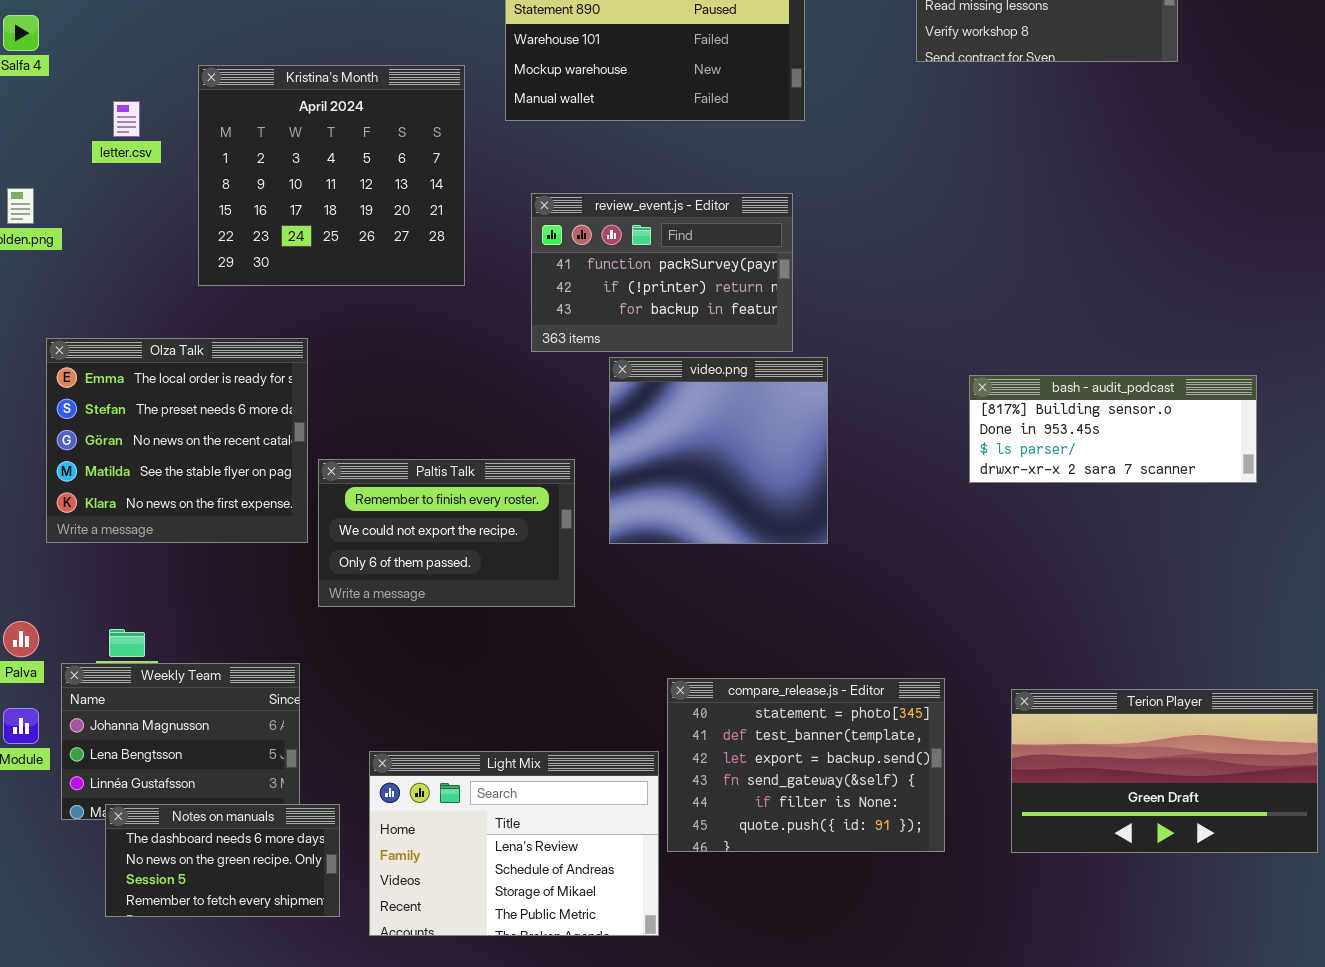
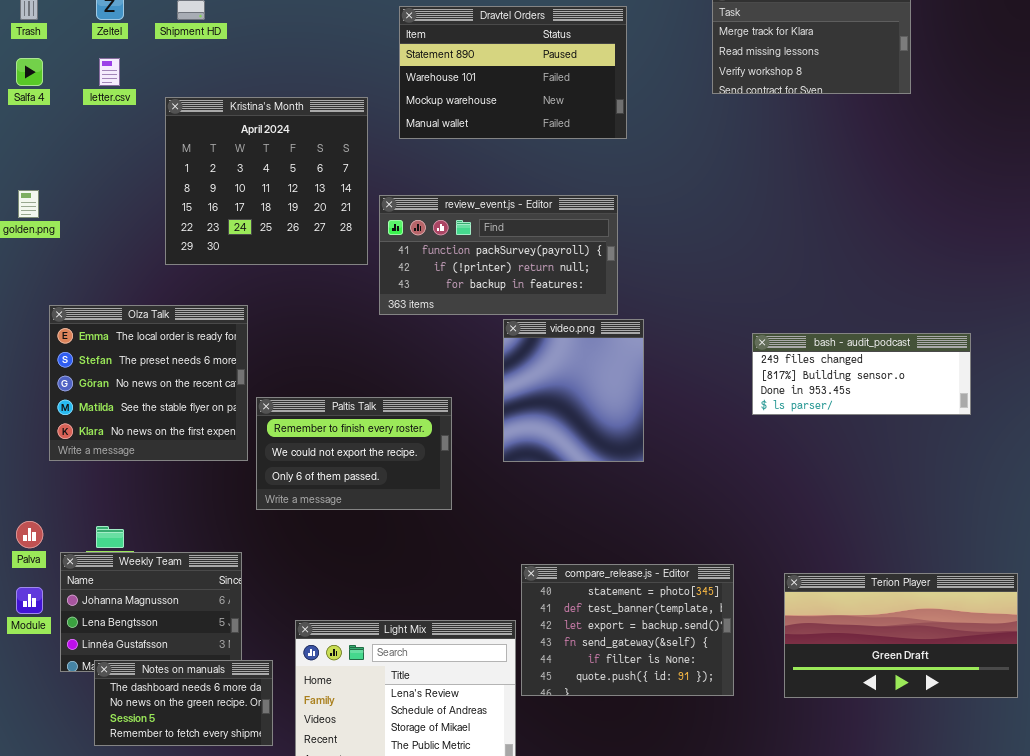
letter.csv: [113,101,140,137] -> [99,58,120,86], moved
review_event.js - Editor: [531,193,793,352] -> [379,195,618,315], resized
video.png: [609,357,828,544] -> [503,319,644,462], resized
bash - audit_podcast: [969,375,1257,483] -> [752,333,971,415], scrolled up 1 row

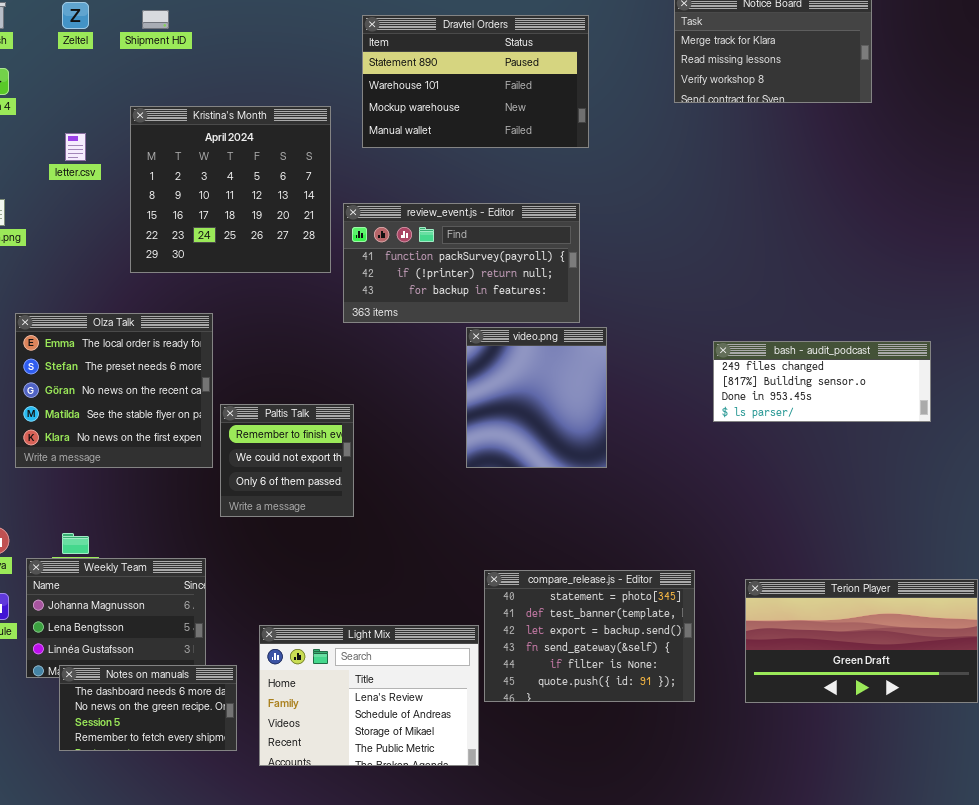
letter.csv: [99,58,120,86] -> [65,133,86,161], moved
Paltis Talk: [256,397,452,510] -> [220,404,354,517], resized

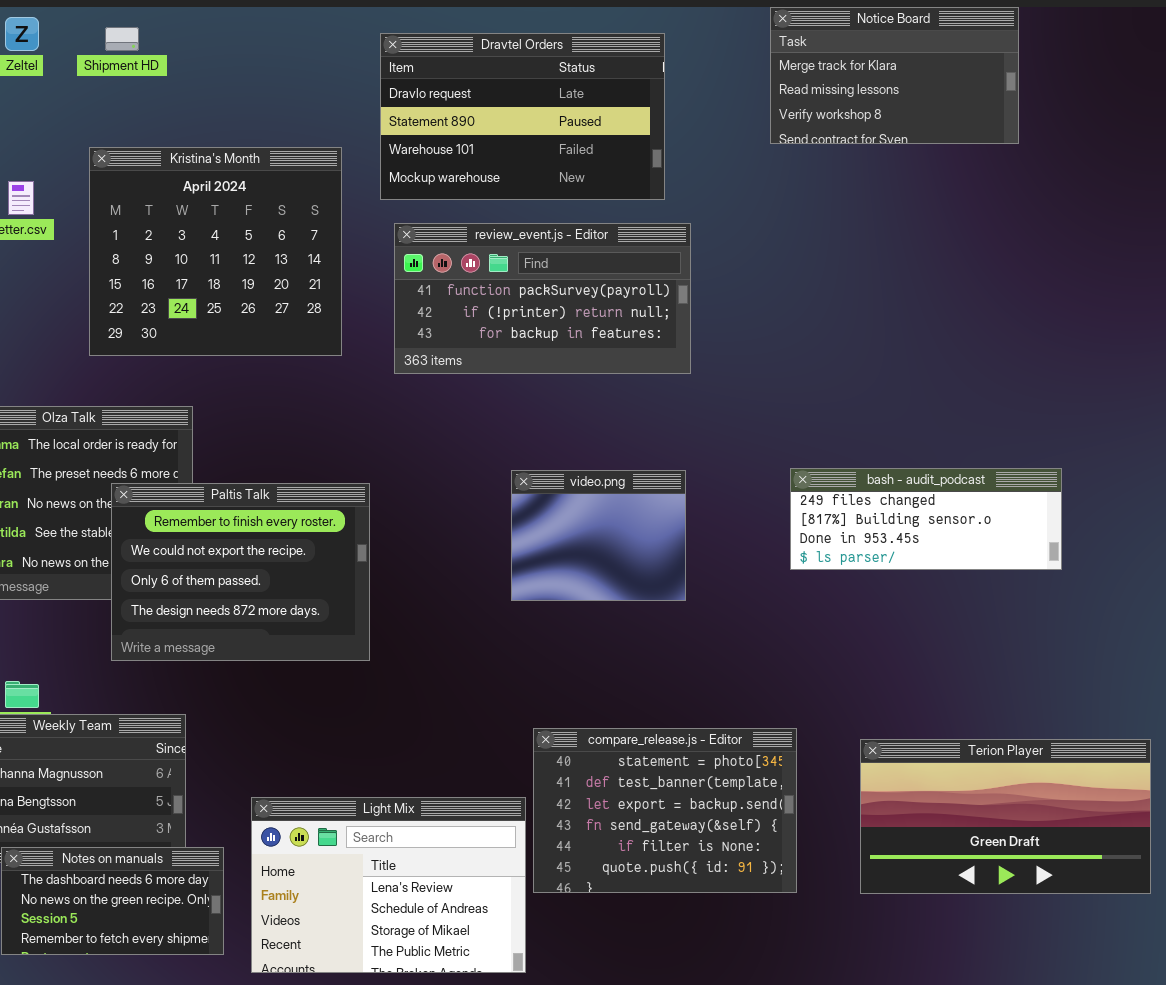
Dravtel Orders: [362,15,589,148] -> [380,33,665,200], scrolled up 1 row
review_event.js - Editor: [343,203,580,323] -> [394,223,691,374], moved
video.png: [466,327,607,468] -> [511,470,686,601], resized
bash - audit_podcast: [713,341,931,422] -> [790,468,1062,570], moved
Paltis Talk: [220,404,354,517] -> [111,483,370,661], resized

